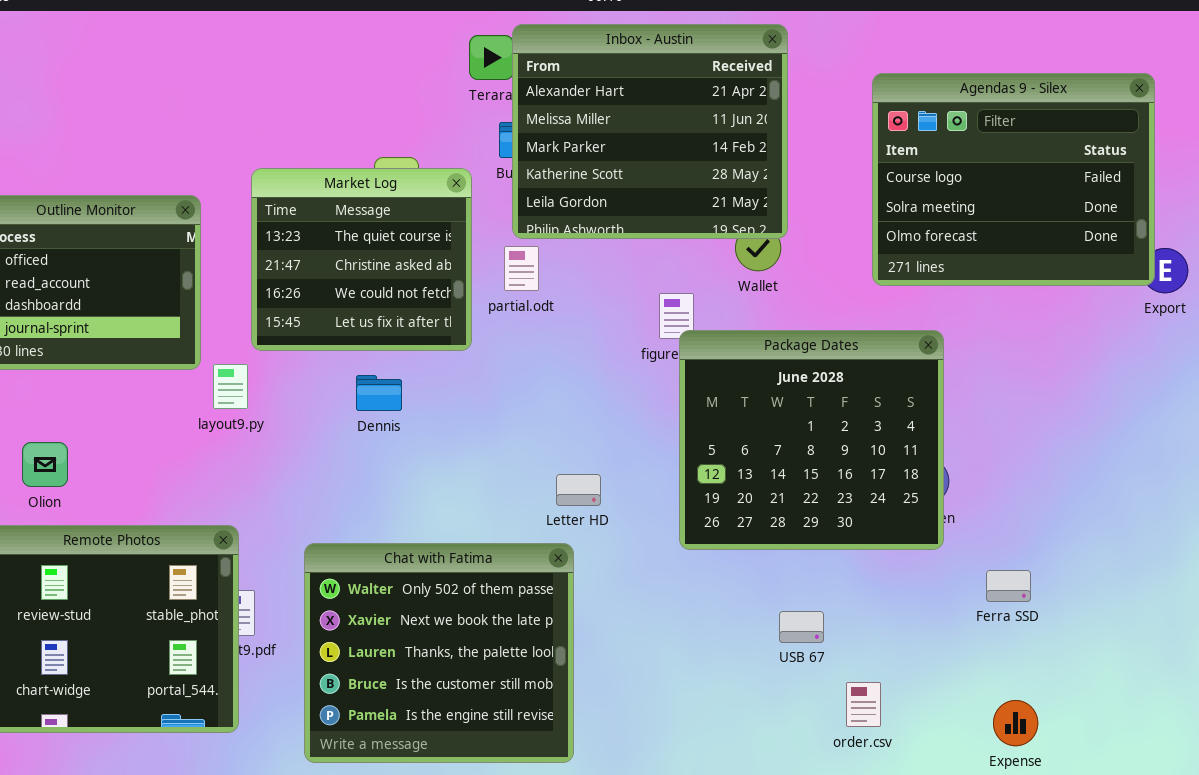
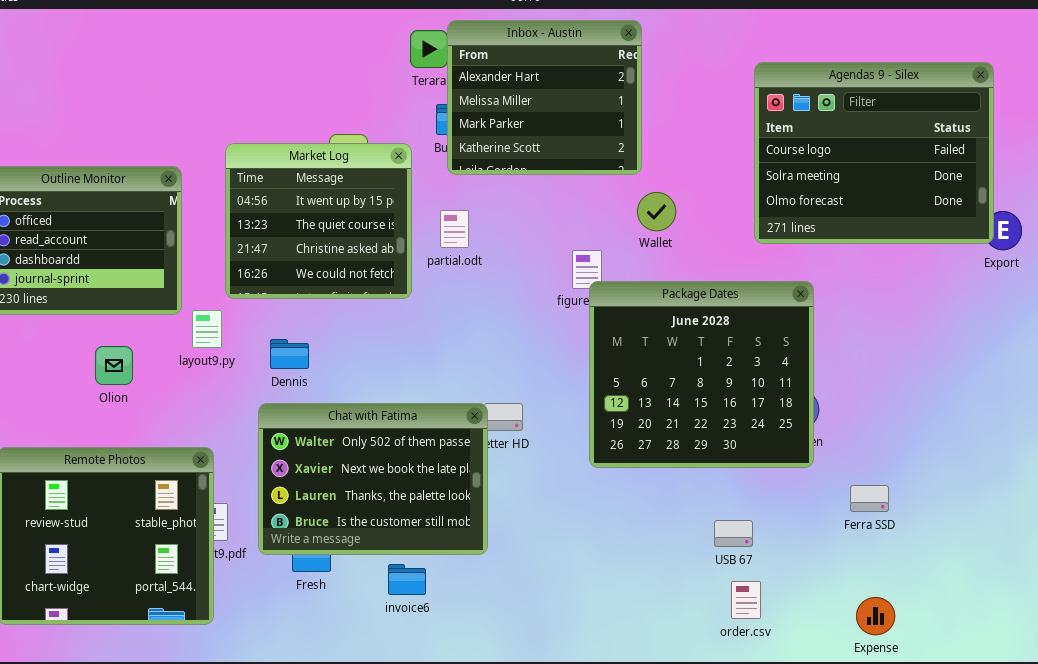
Inbox - Austin: [512,24,788,239] -> [447,20,642,175], resized
Market Log: [251,168,472,351] -> [225,143,412,299], scrolled up 1 row
Dennis: [356,375,402,411] -> [270,339,309,369], moved
Olion: [22,442,68,487] -> [95,346,133,385], moved
Chat with Fatima: [304,543,574,763] -> [258,403,488,555], moved, resized
USB 67: [779,611,824,643] -> [714,520,753,547], moved

